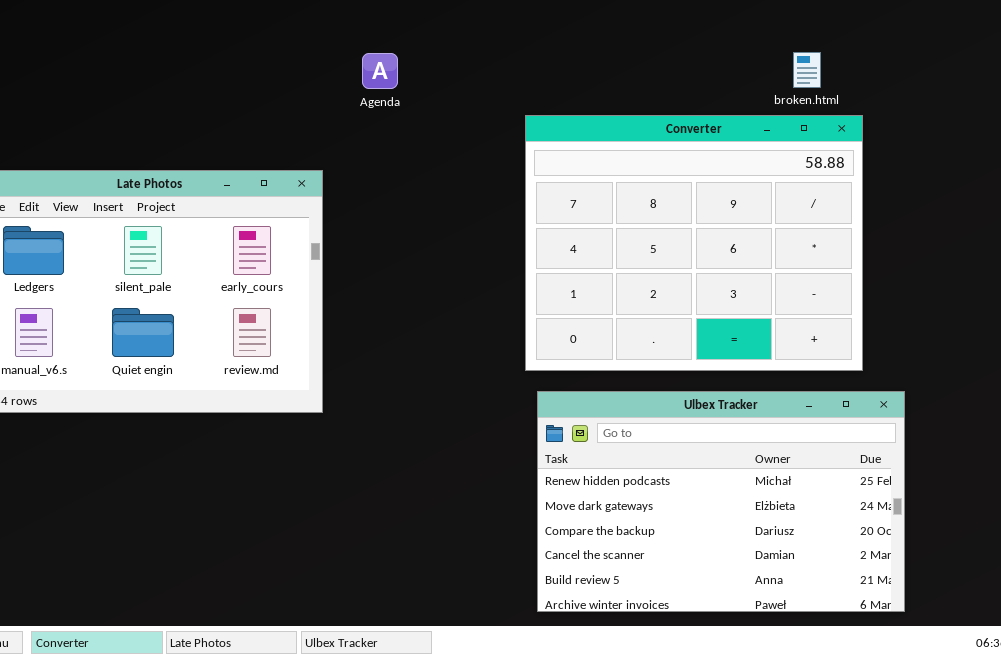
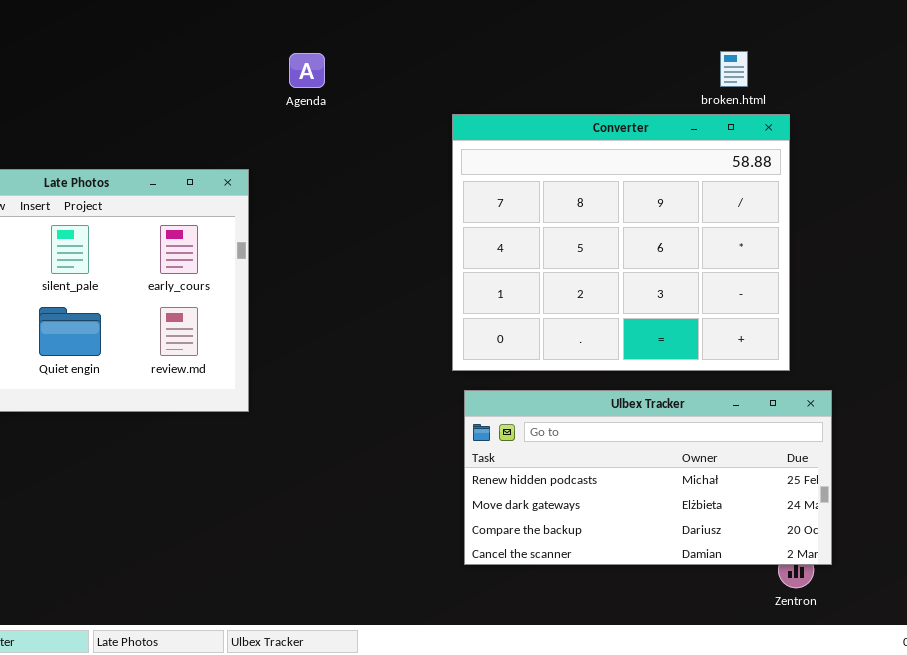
Ulbex Tracker: [537,391,905,612] -> [464,390,832,565], resized

